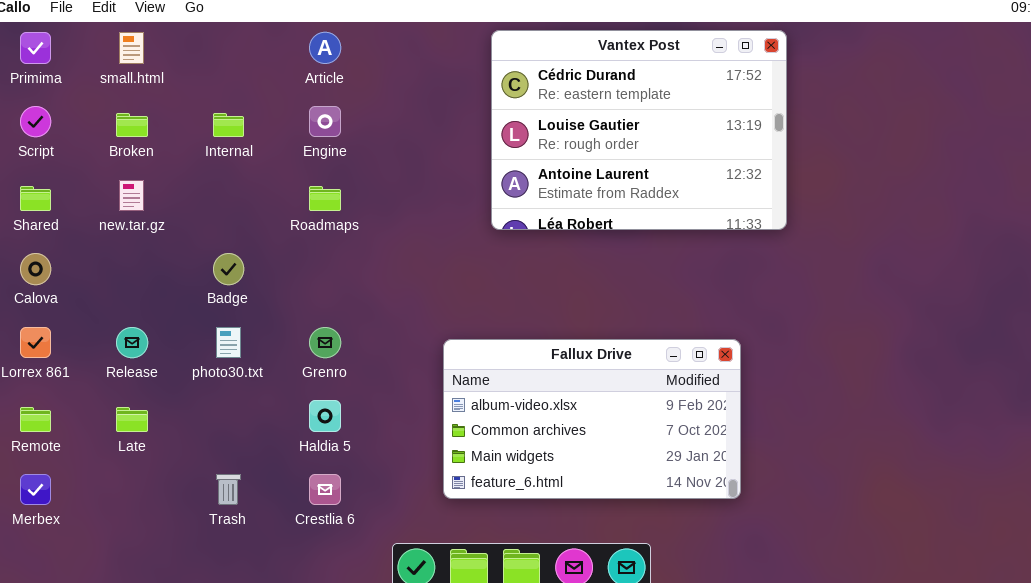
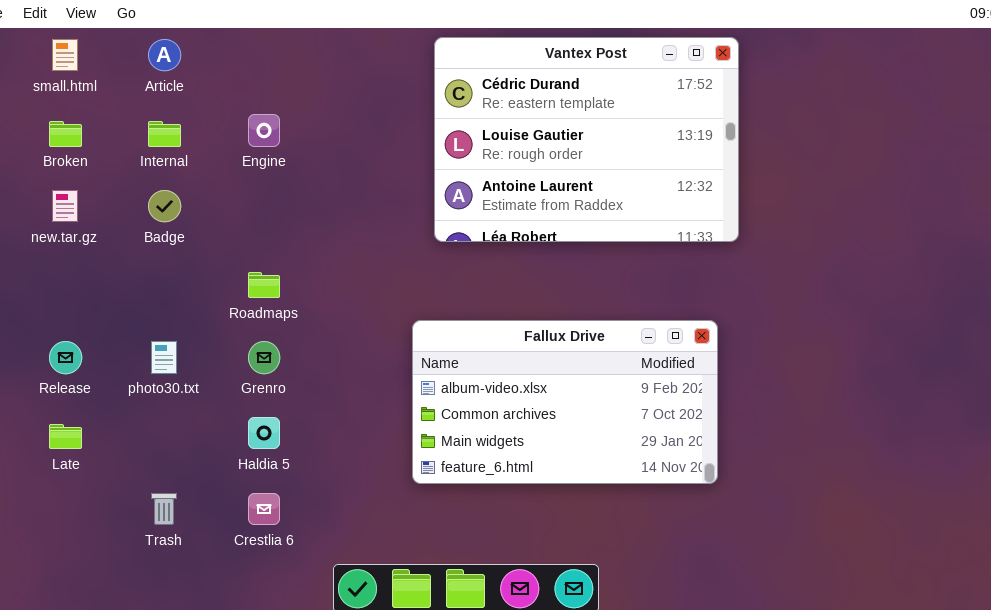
Article: [309,32,341,64] -> [148,39,181,71], moved
Roadmaps: [309,186,341,211] -> [248,272,280,298], moved
Badge: [213,253,244,285] -> [148,190,181,222], moved
Fallux Drive: [443,339,741,499] -> [412,320,718,484], moved

